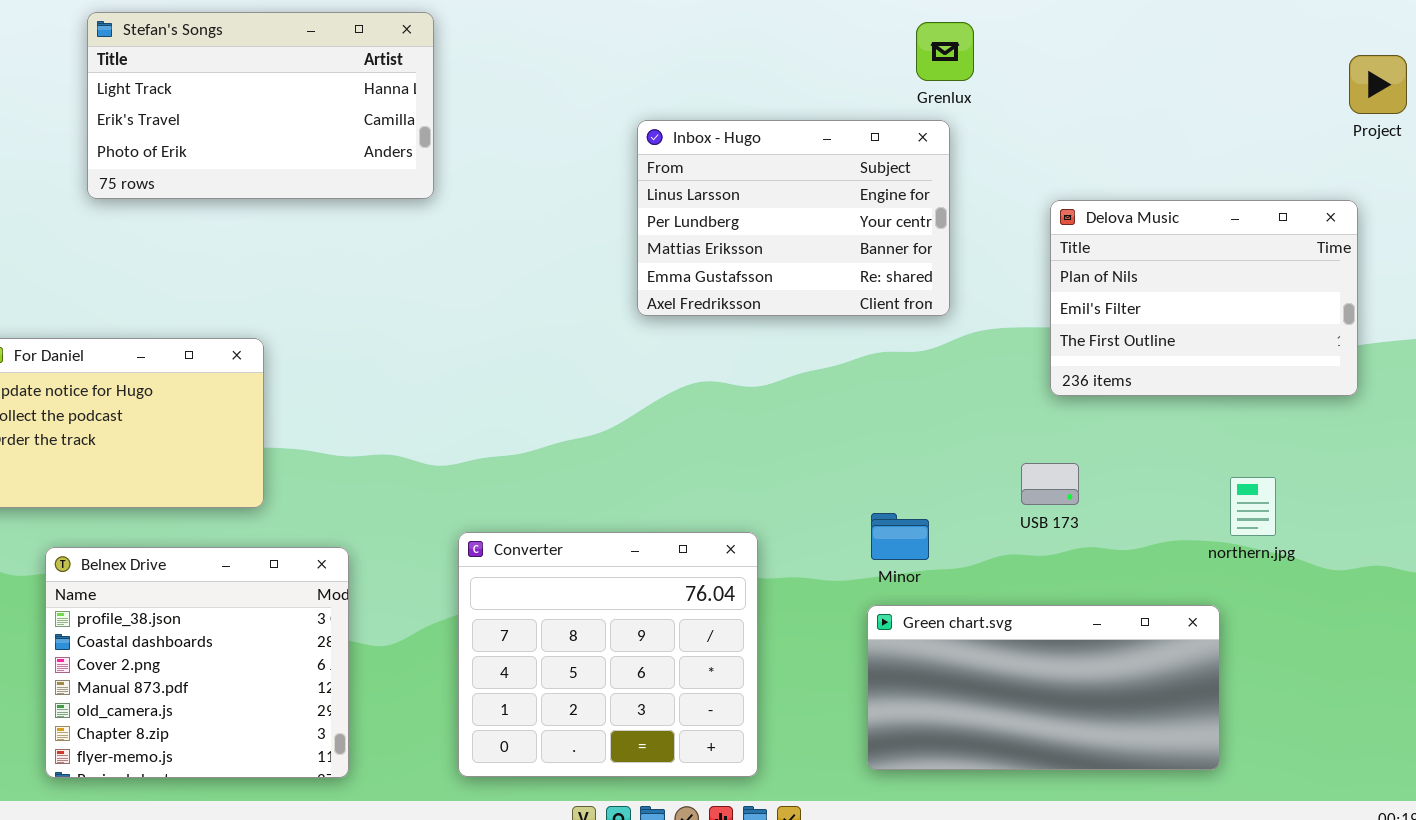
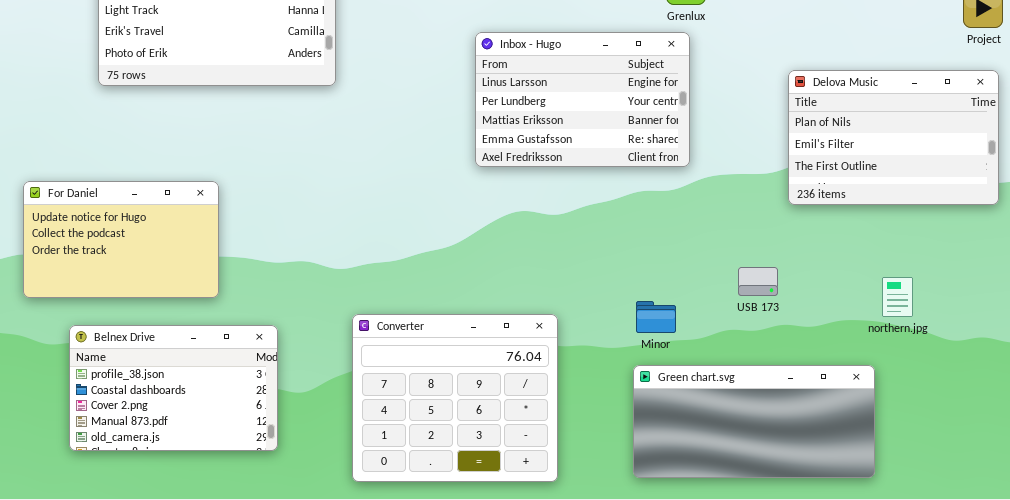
Delova Music: [1050,200,1358,396] -> [788,70,999,205], moved
Belnex Drive: [45,547,349,778] -> [69,325,278,451], resized

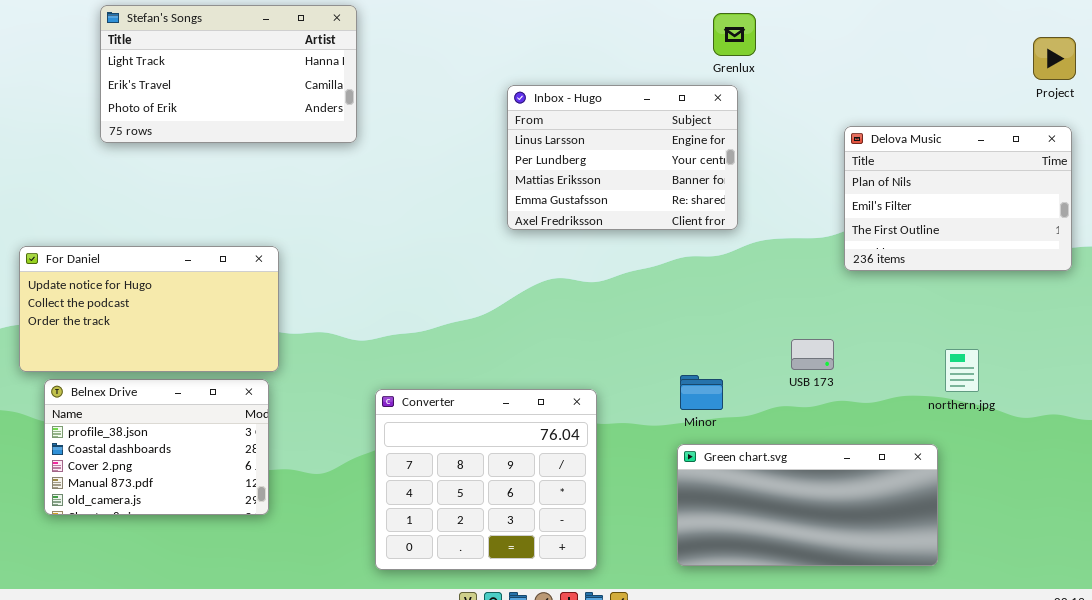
For Daniel: [23,181,219,298] -> [19,246,279,372], resized
Belnex Drive: [69,325,278,451] -> [44,379,269,515], moved

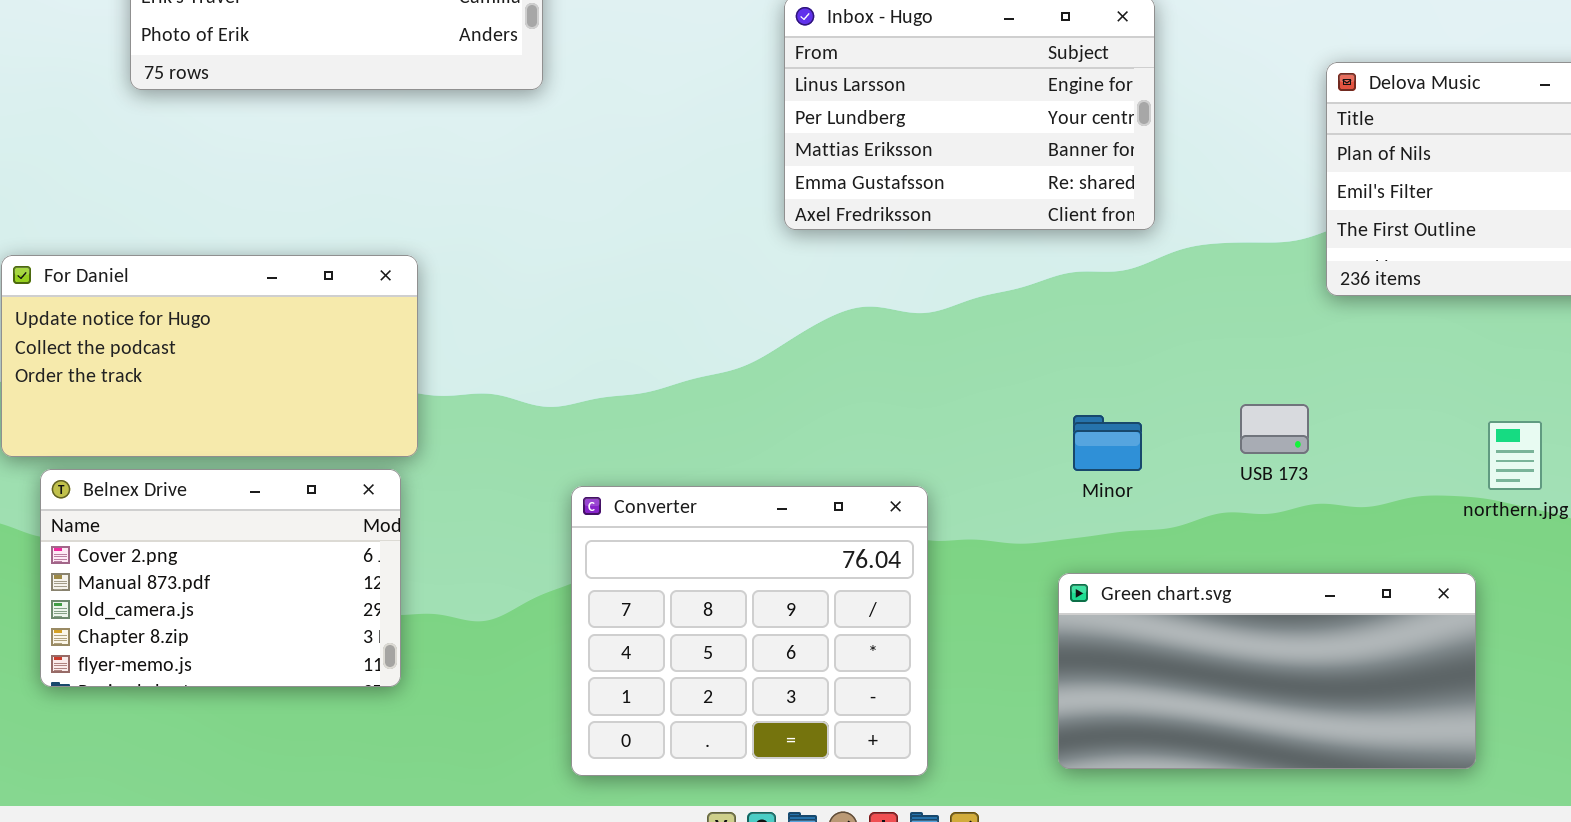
Minor: [680,375,723,410] -> [1073,415,1142,471], moved
Belnex Drive: [44,379,269,515] -> [40,469,401,687], scrolled down 2 rows

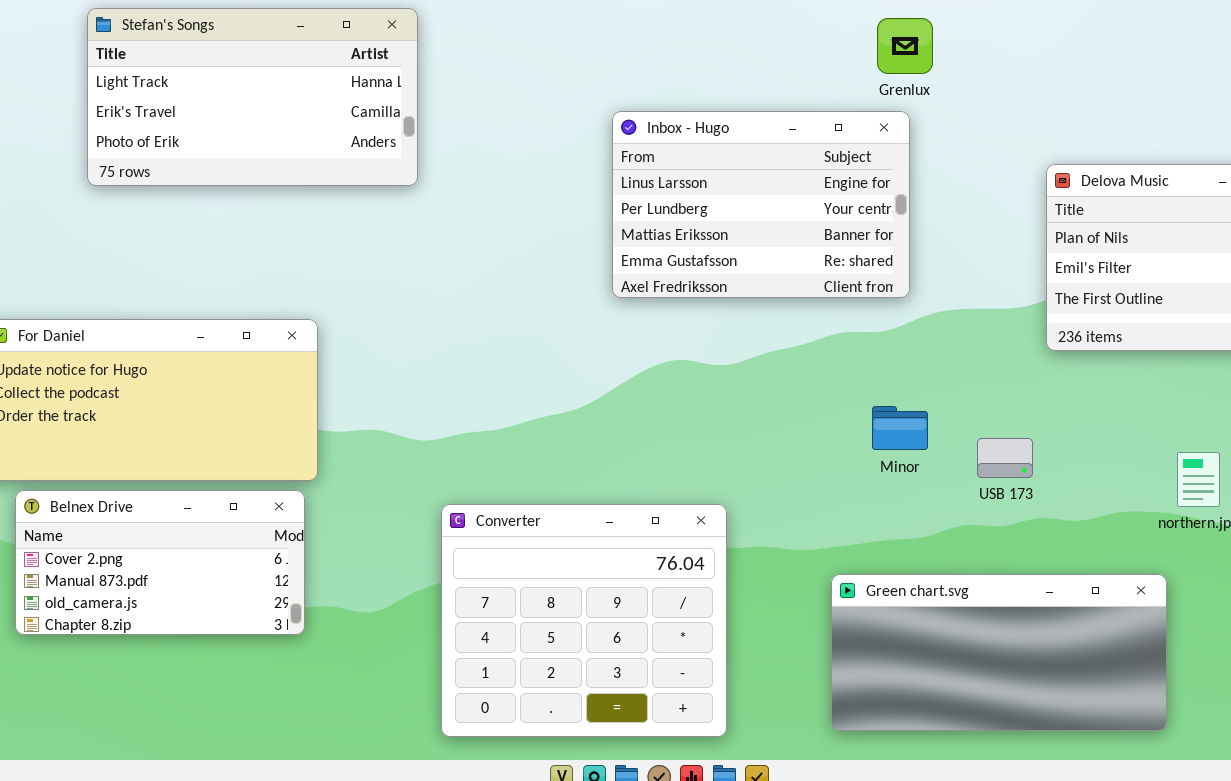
Minor: [1073,415,1142,471] -> [872,406,928,450], moved
Belnex Drive: [40,469,401,687] -> [15,490,305,635], resized

